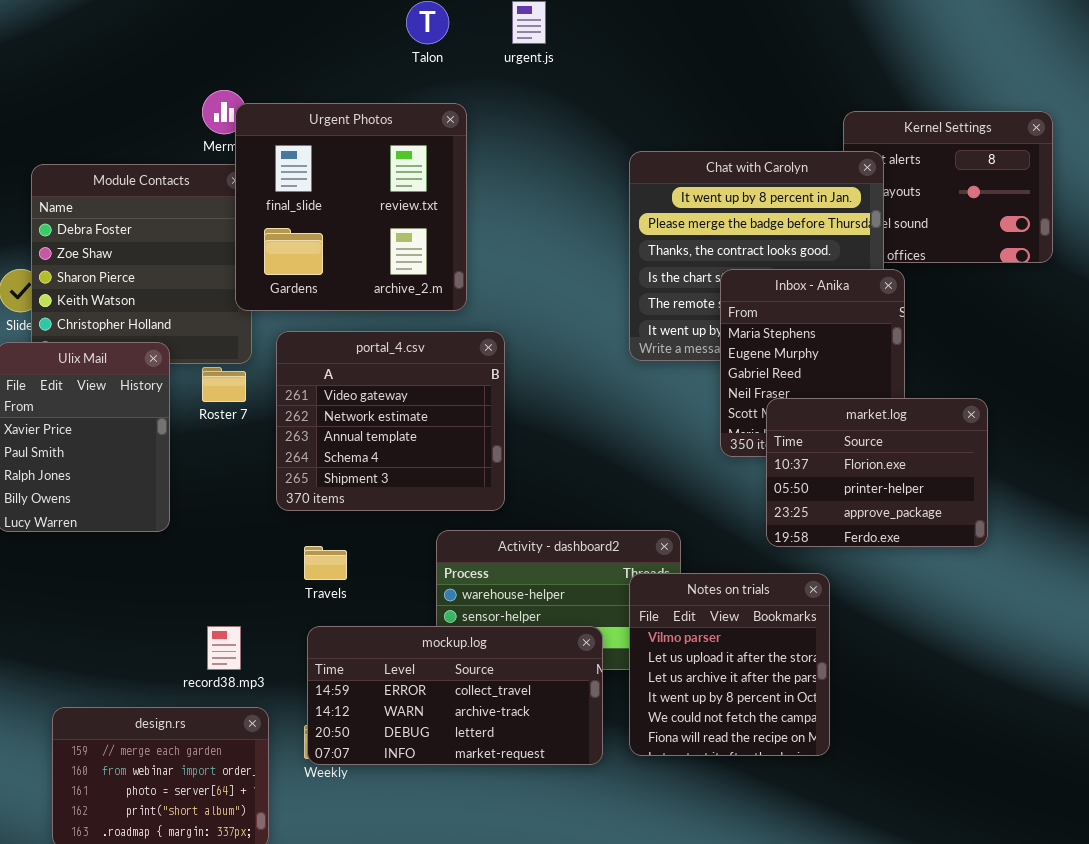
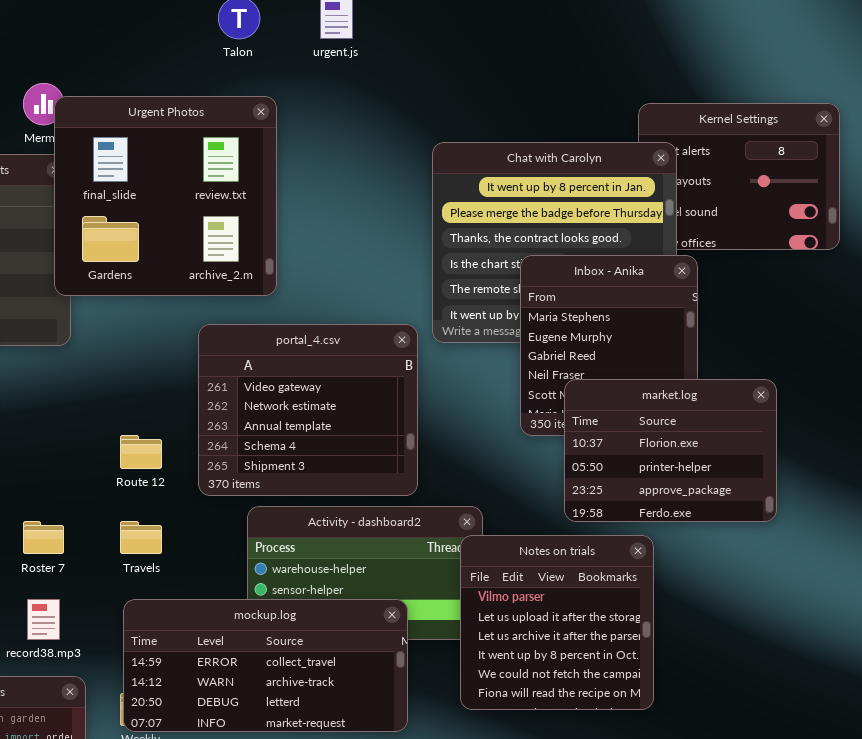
portal_4.csv: [276,331,505,511] -> [198,324,418,496], moved
Roster 7: [202,367,246,402] -> [23,521,64,554], moved
Notes on trials: [629,573,830,756] -> [460,535,654,710], moved

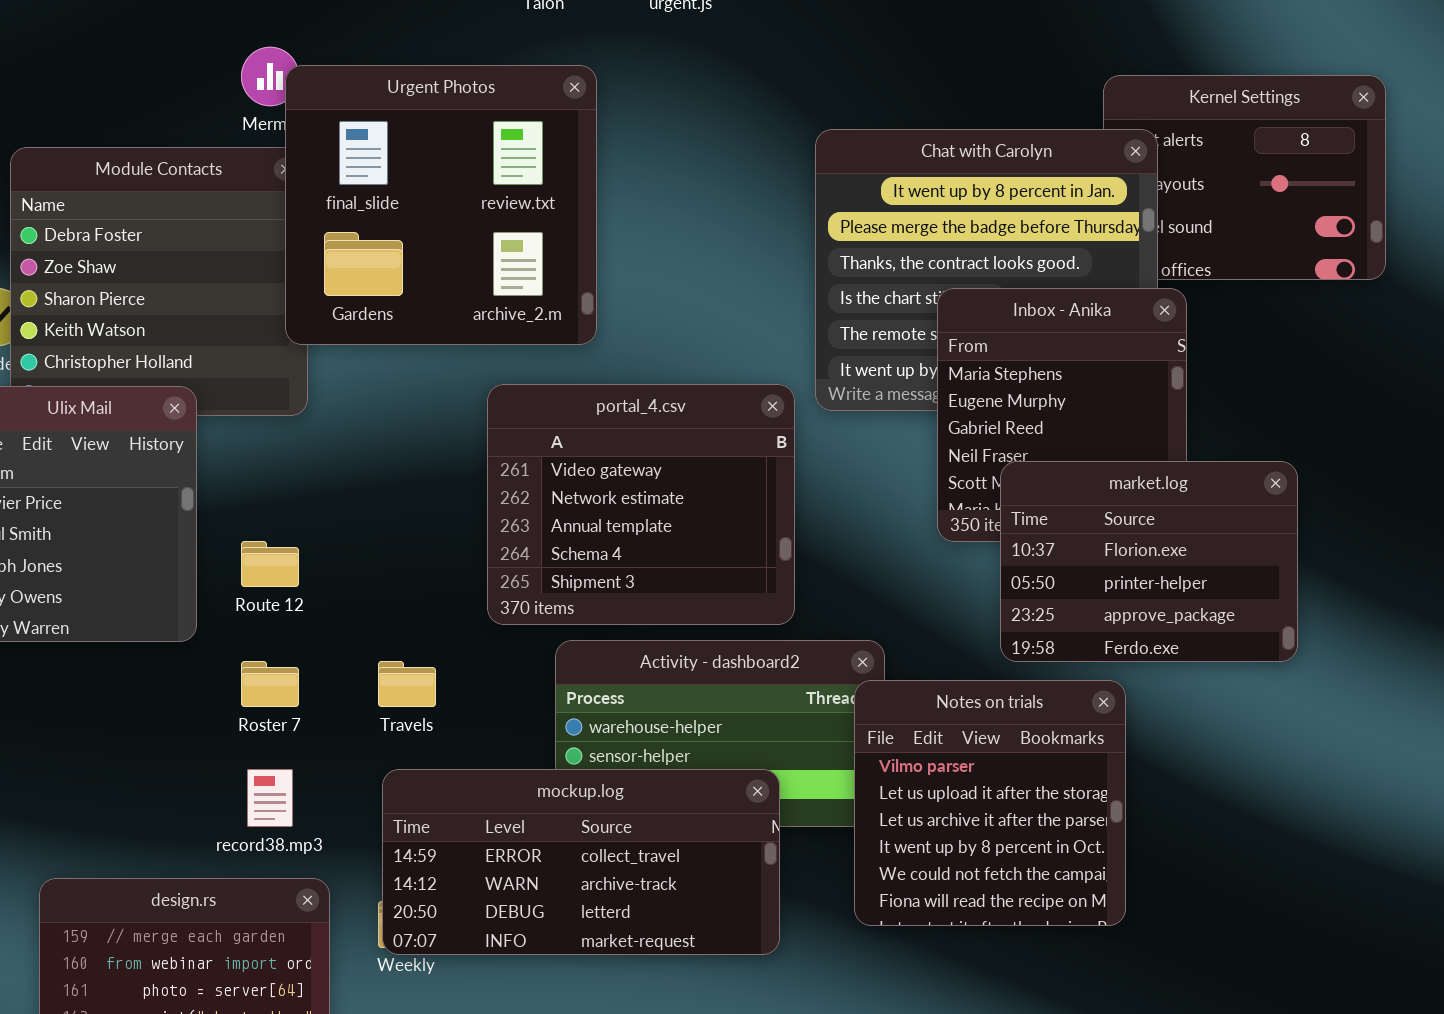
Route 12: [120,435,162,469] -> [241,541,299,587], moved

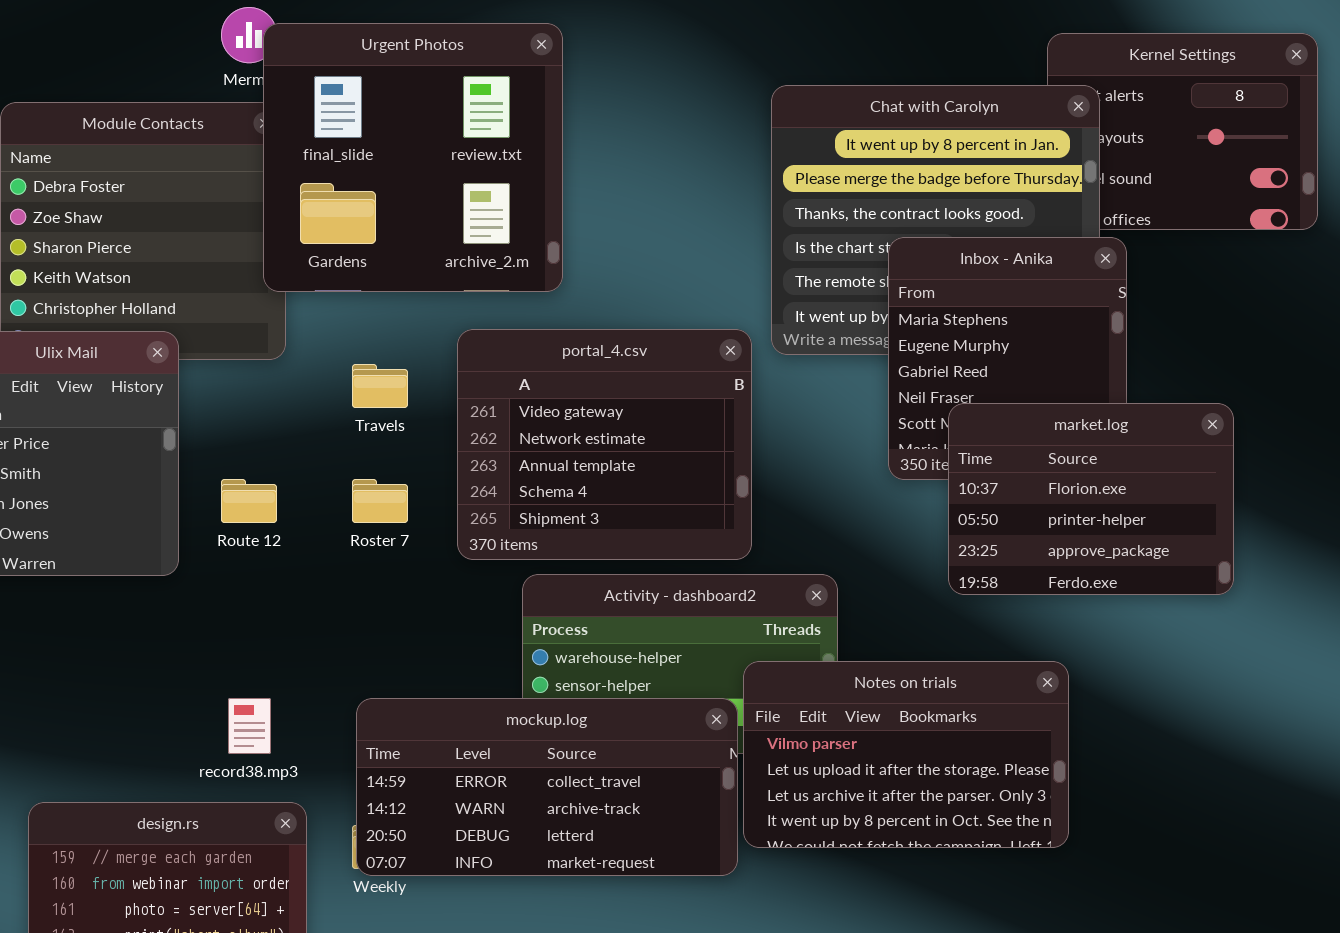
Roster 7: [241,661,299,707] -> [352,479,408,523], moved
Travels: [378,661,436,707] -> [352,364,408,408], moved
Notes on trials: [854,680,1126,926] -> [743,661,1069,848], resized

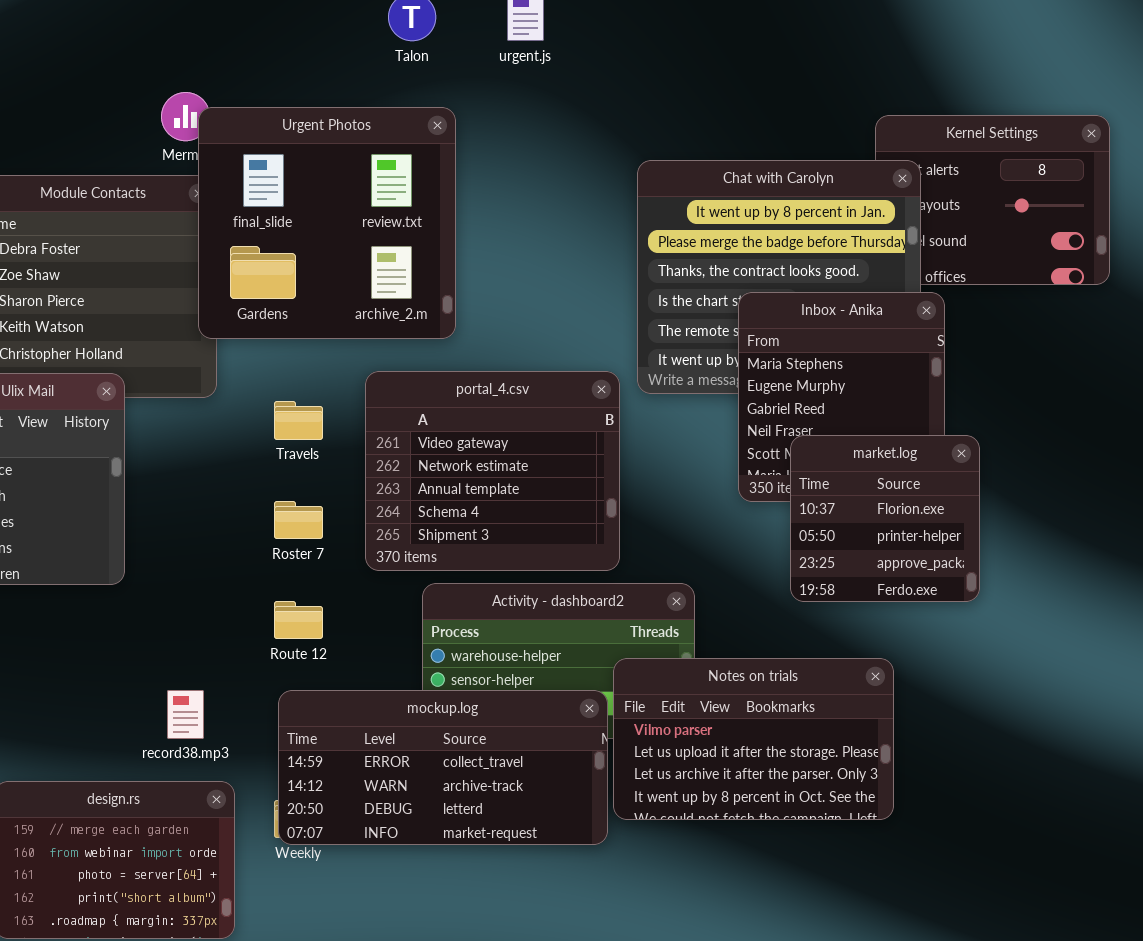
market.log: [948,403,1234,595] -> [790,435,980,602], resized
Route 12: [221,479,277,523] -> [274,601,323,639], moved

